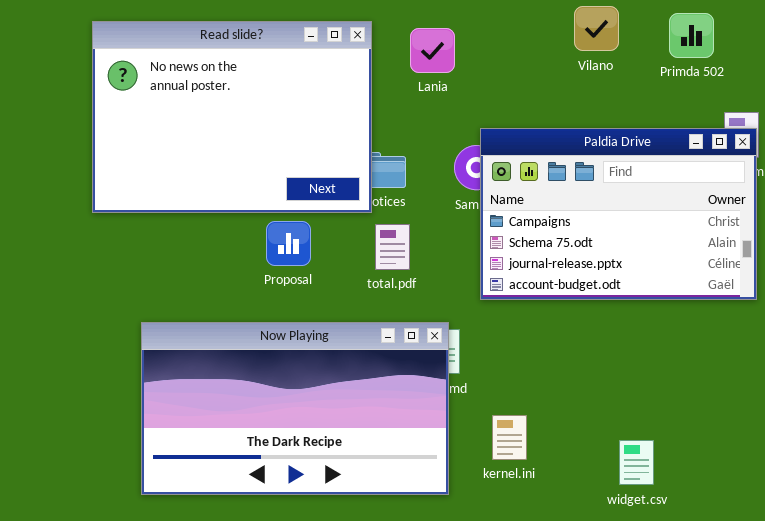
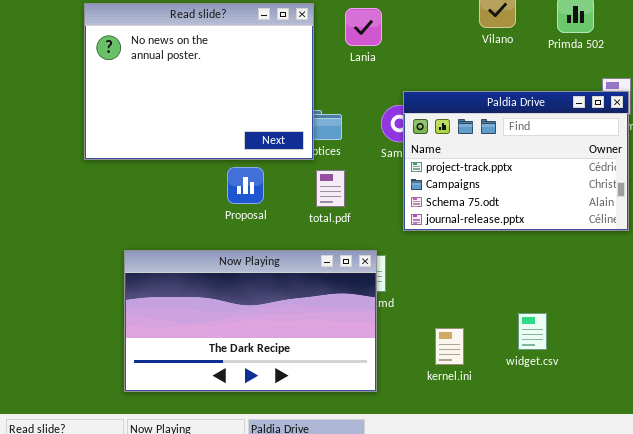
Paldia Drive: [480,128,757,300] -> [403,91,629,231], scrolled up 1 row
kernel.ini: [492,415,527,460] -> [435,328,464,365], moved
widget.csv: [619,440,654,485] -> [518,313,547,350], moved

